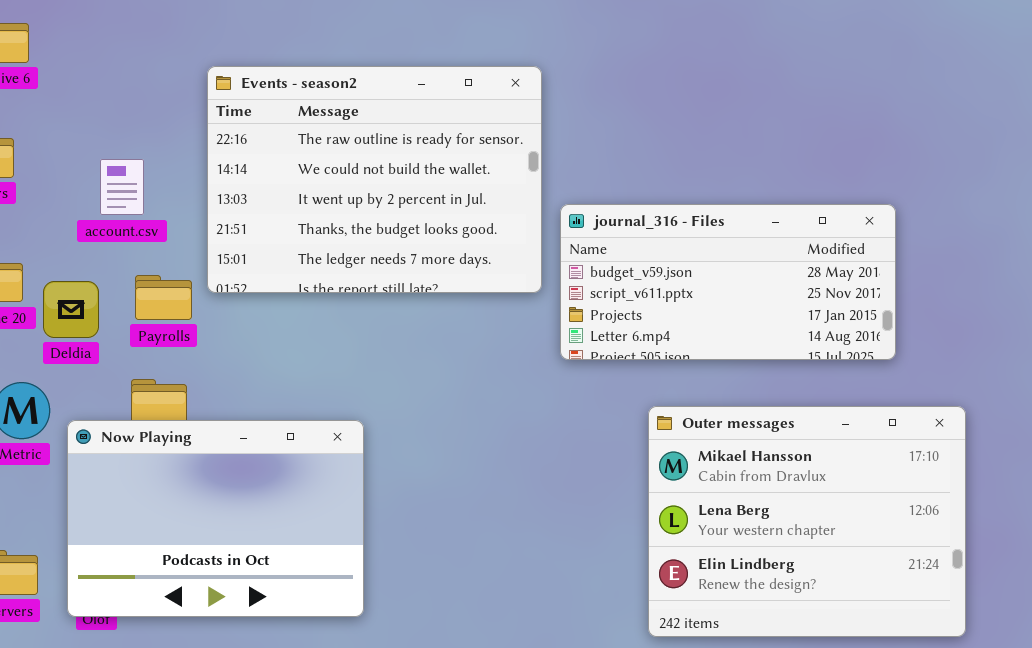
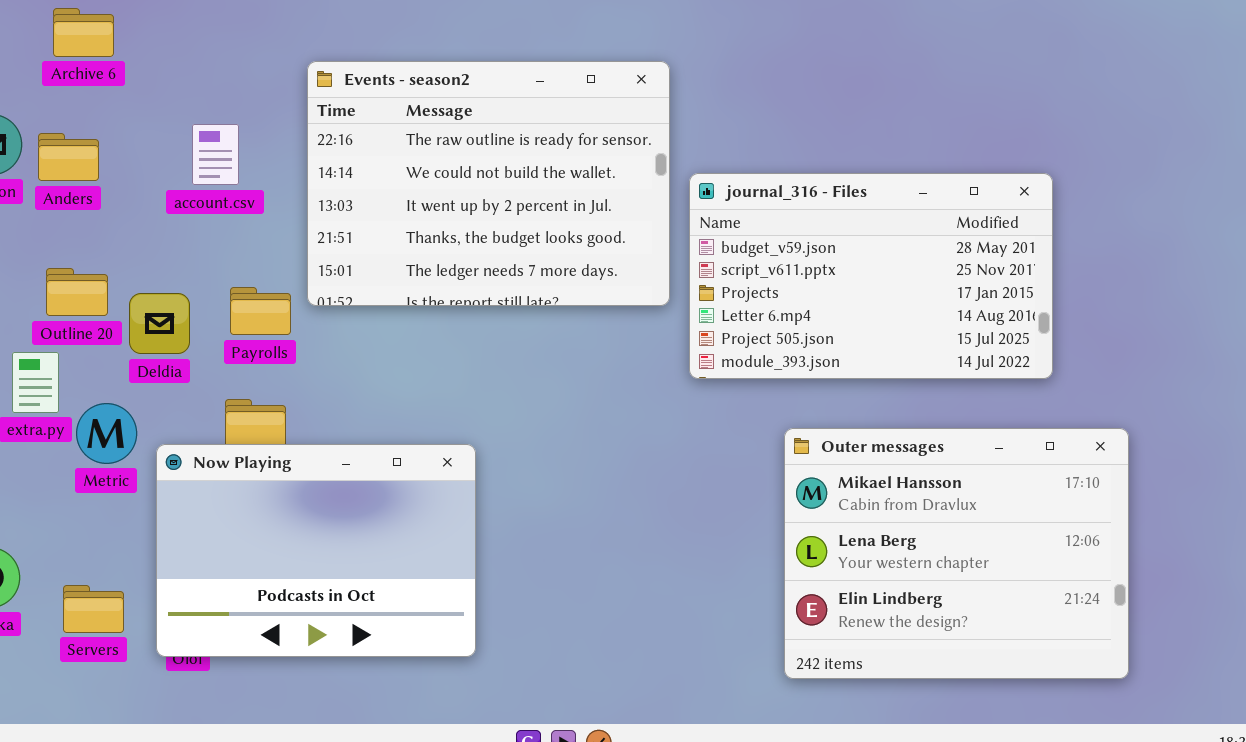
account.csv: [100,159,144,215] -> [192,124,239,185], moved
journal_316 - Files: [560,204,896,360] -> [689,173,1053,379], resized

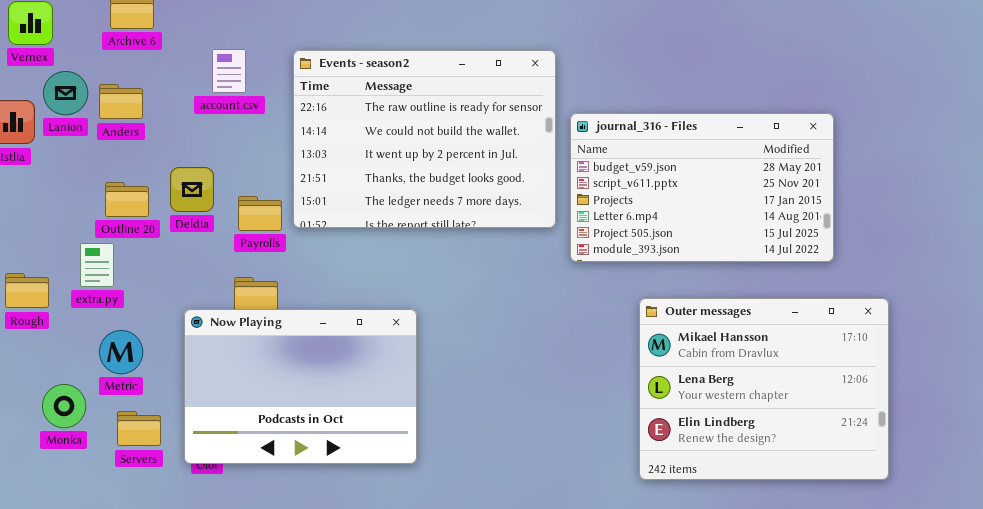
Events - season2: [307,61,670,306] -> [293,50,556,228], moved
account.csv: [192,124,239,185] -> [212,49,246,93], moved
Deldia: [129,293,190,354] -> [170,167,214,212], moved
Metric: [76,403,137,464] -> [99,330,143,374], moved

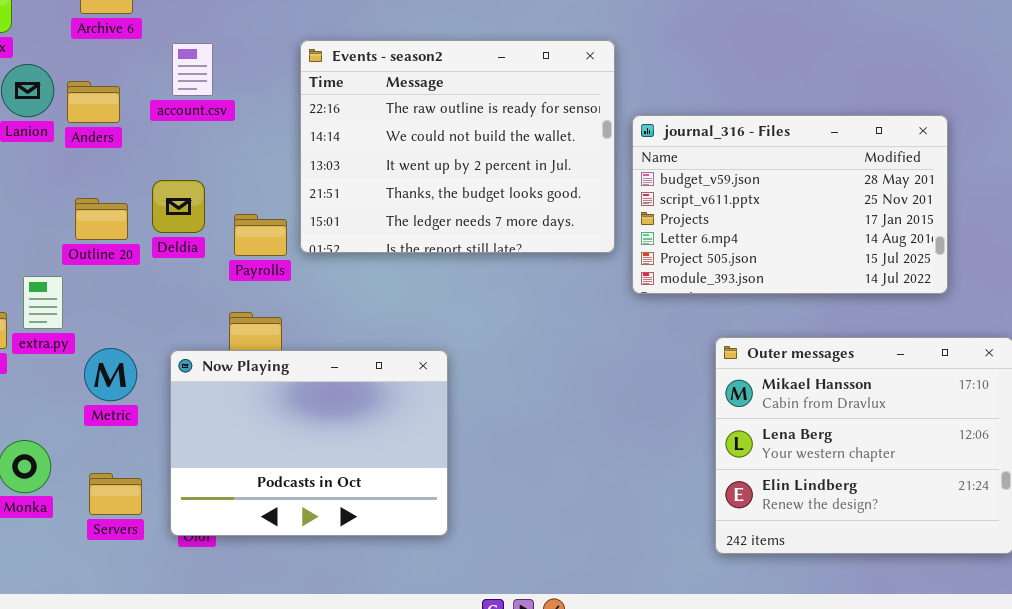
account.csv: [212,49,246,93] -> [172,43,213,96], moved
extra.py: [80,243,114,287] -> [23,276,63,329], moved
Metric: [99,330,143,374] -> [84,348,137,401], moved

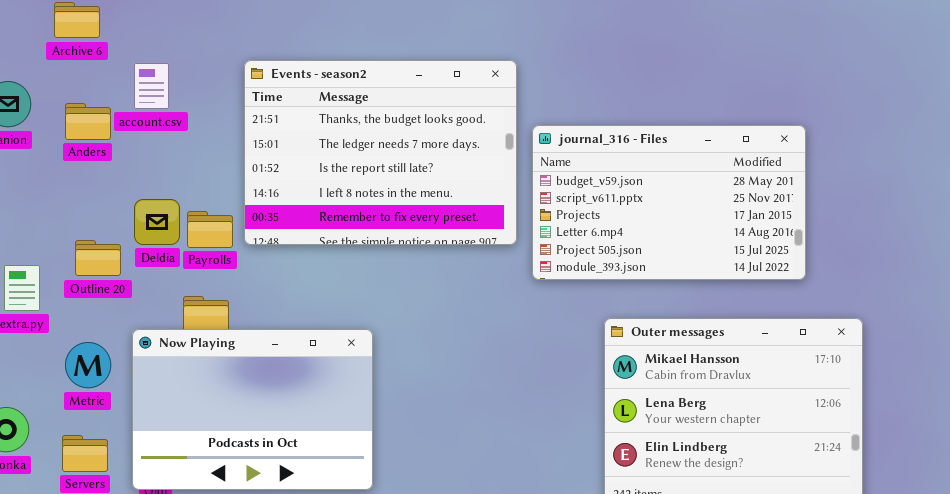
Events - season2: [300,40,615,253] -> [244,60,517,245], scrolled down 3 rows
Anders: [67,81,120,123] -> [65,103,111,140], moved
Deldia: [152,180,205,233] -> [134,199,180,245], moved
Outline 20: [75,198,128,240] -> [75,240,121,276], moved
Metric: [84,348,137,401] -> [65,342,111,388], moved

